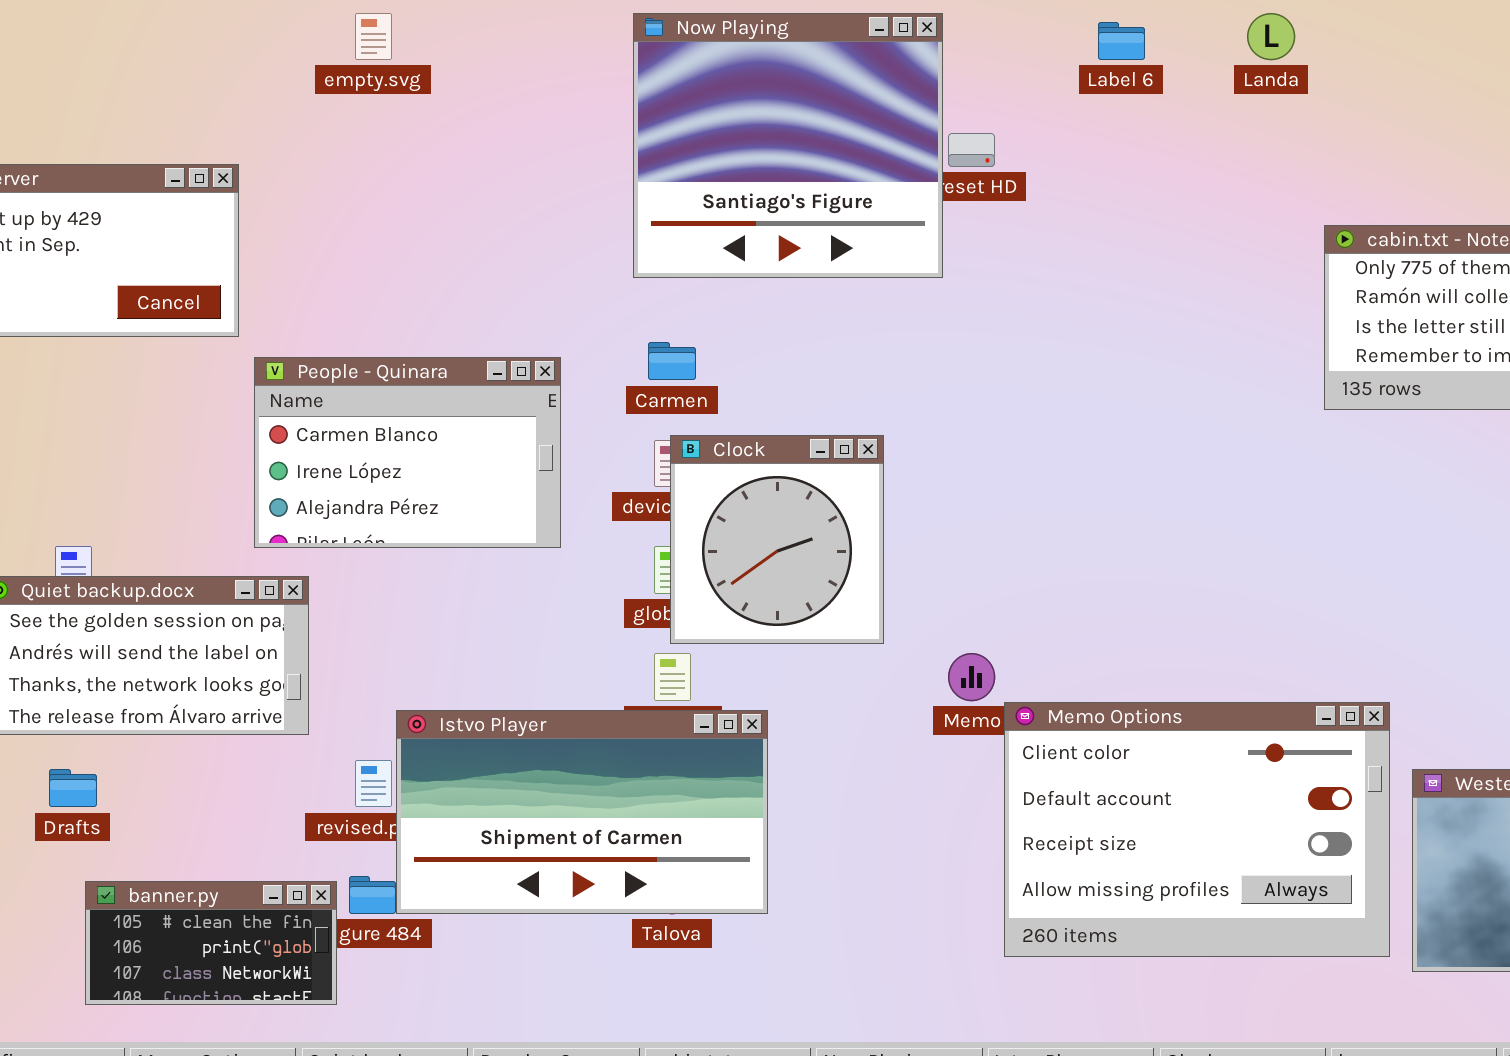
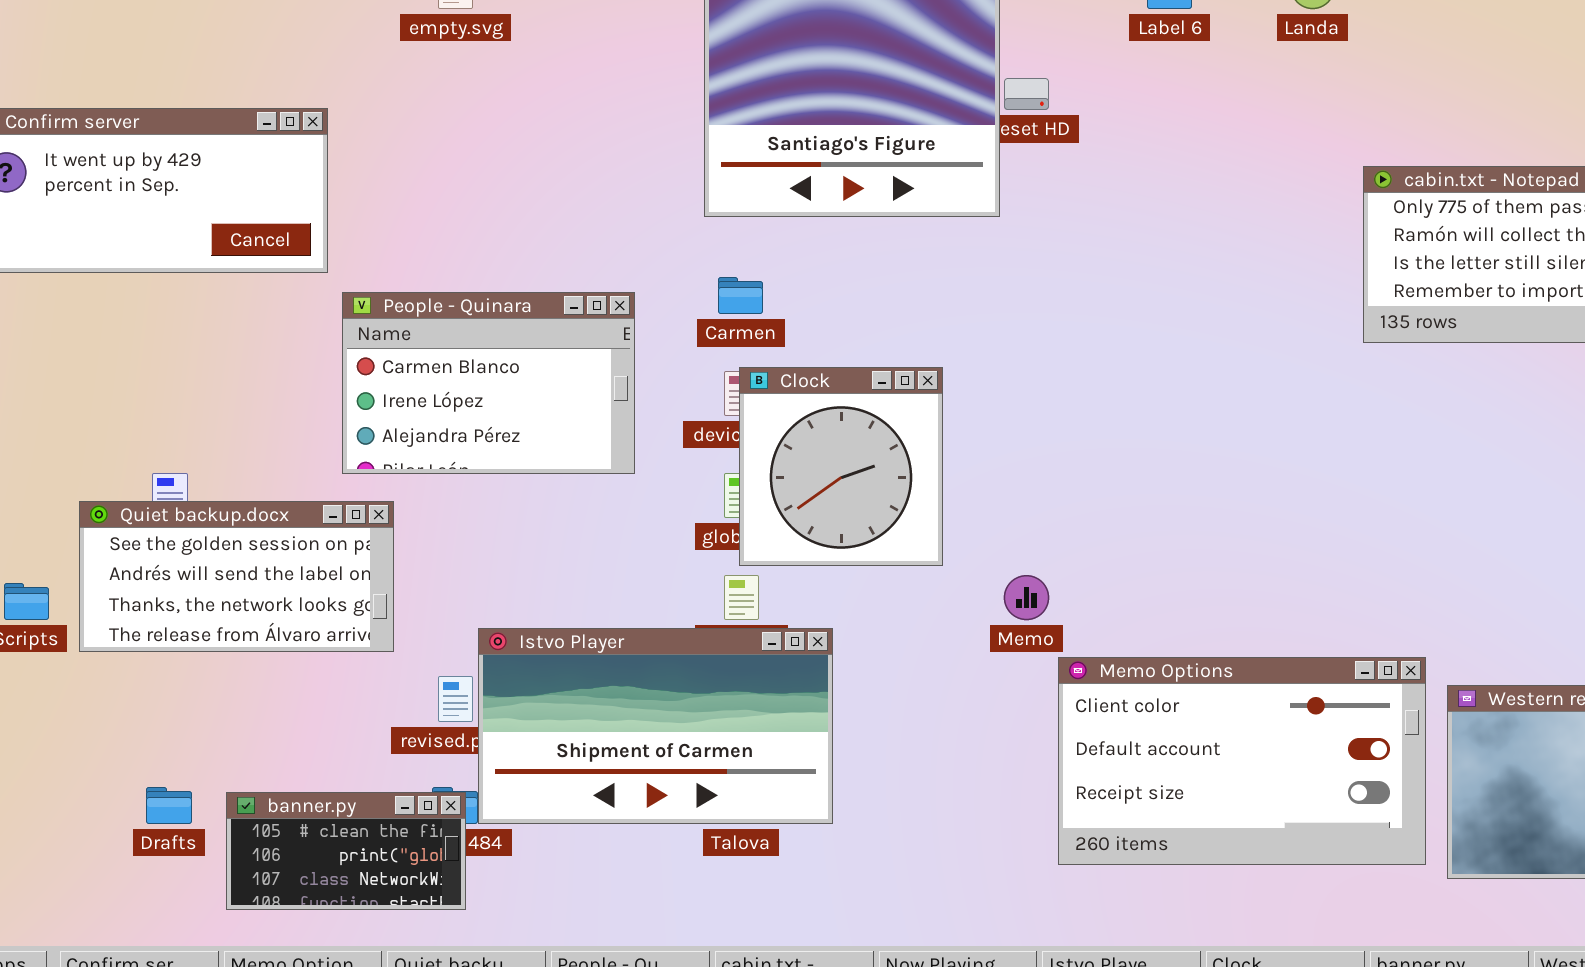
Memo Options: [1004,702,1390,957] -> [1058,657,1426,865], resized
Drafts: [49,769,97,807] -> [146,787,192,824], moved
banner.py: [85,881,337,1005] -> [226,792,466,910], moved

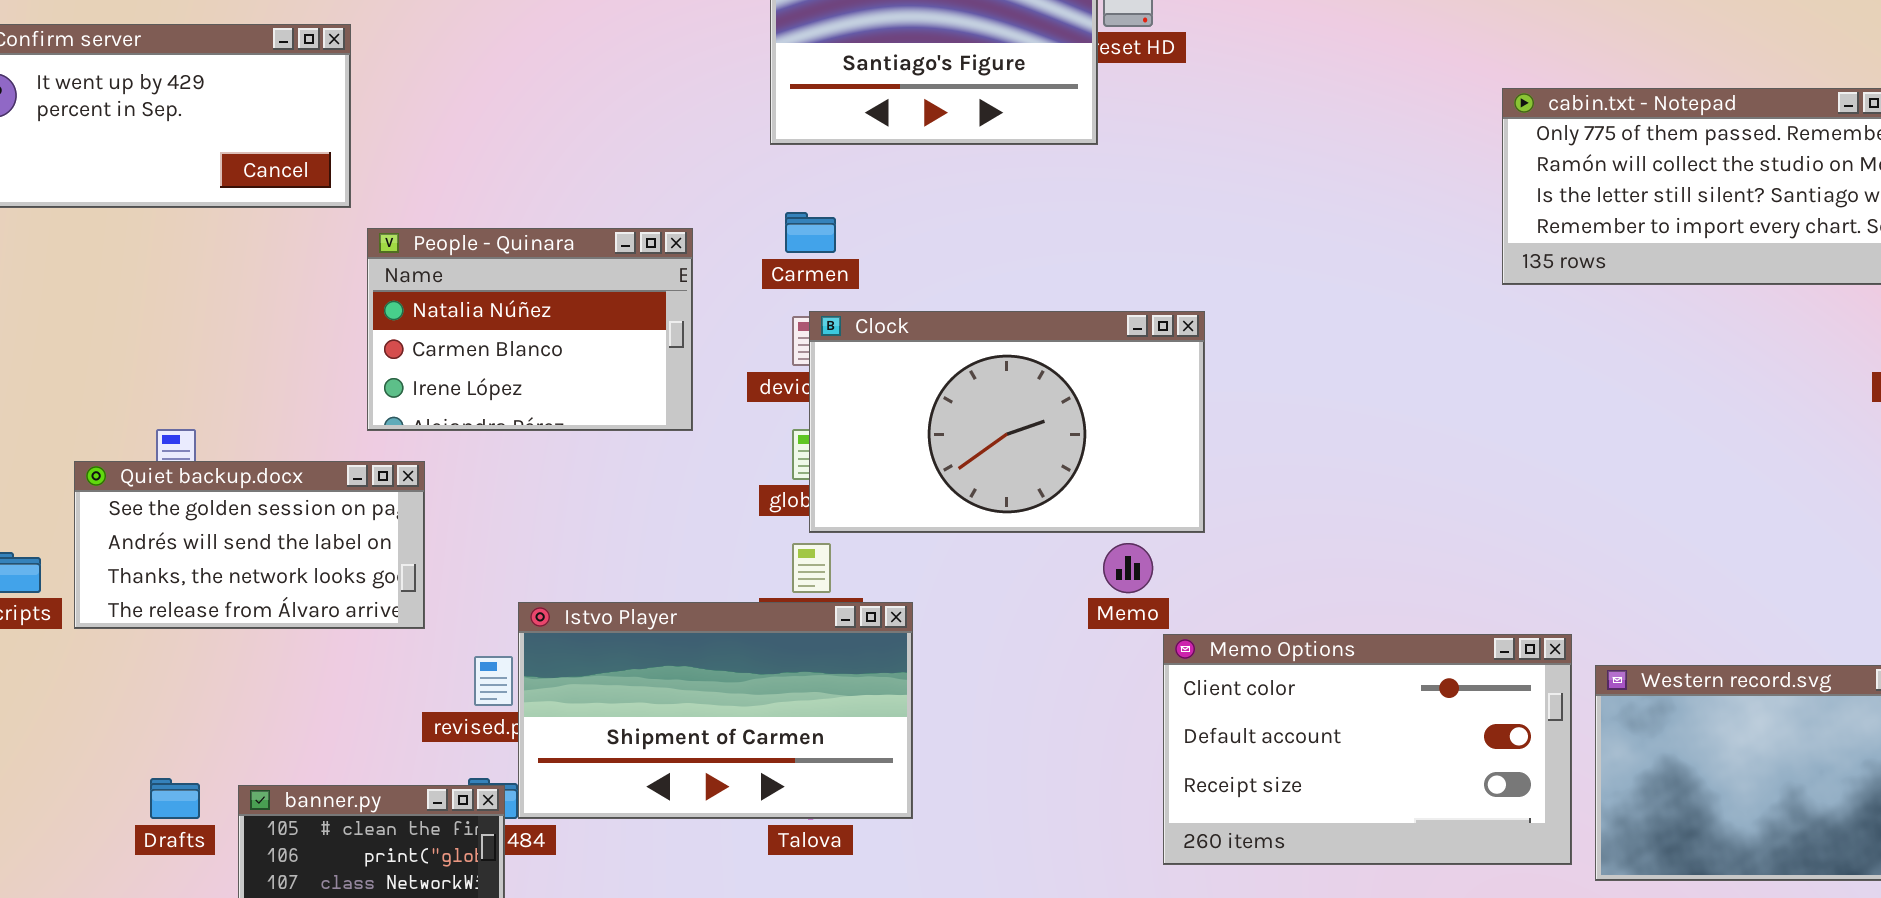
People - Quinara: [342,292,635,474] -> [367,228,693,431], scrolled up 1 row
Clock: [739,367,943,566] -> [809,311,1205,533], resized

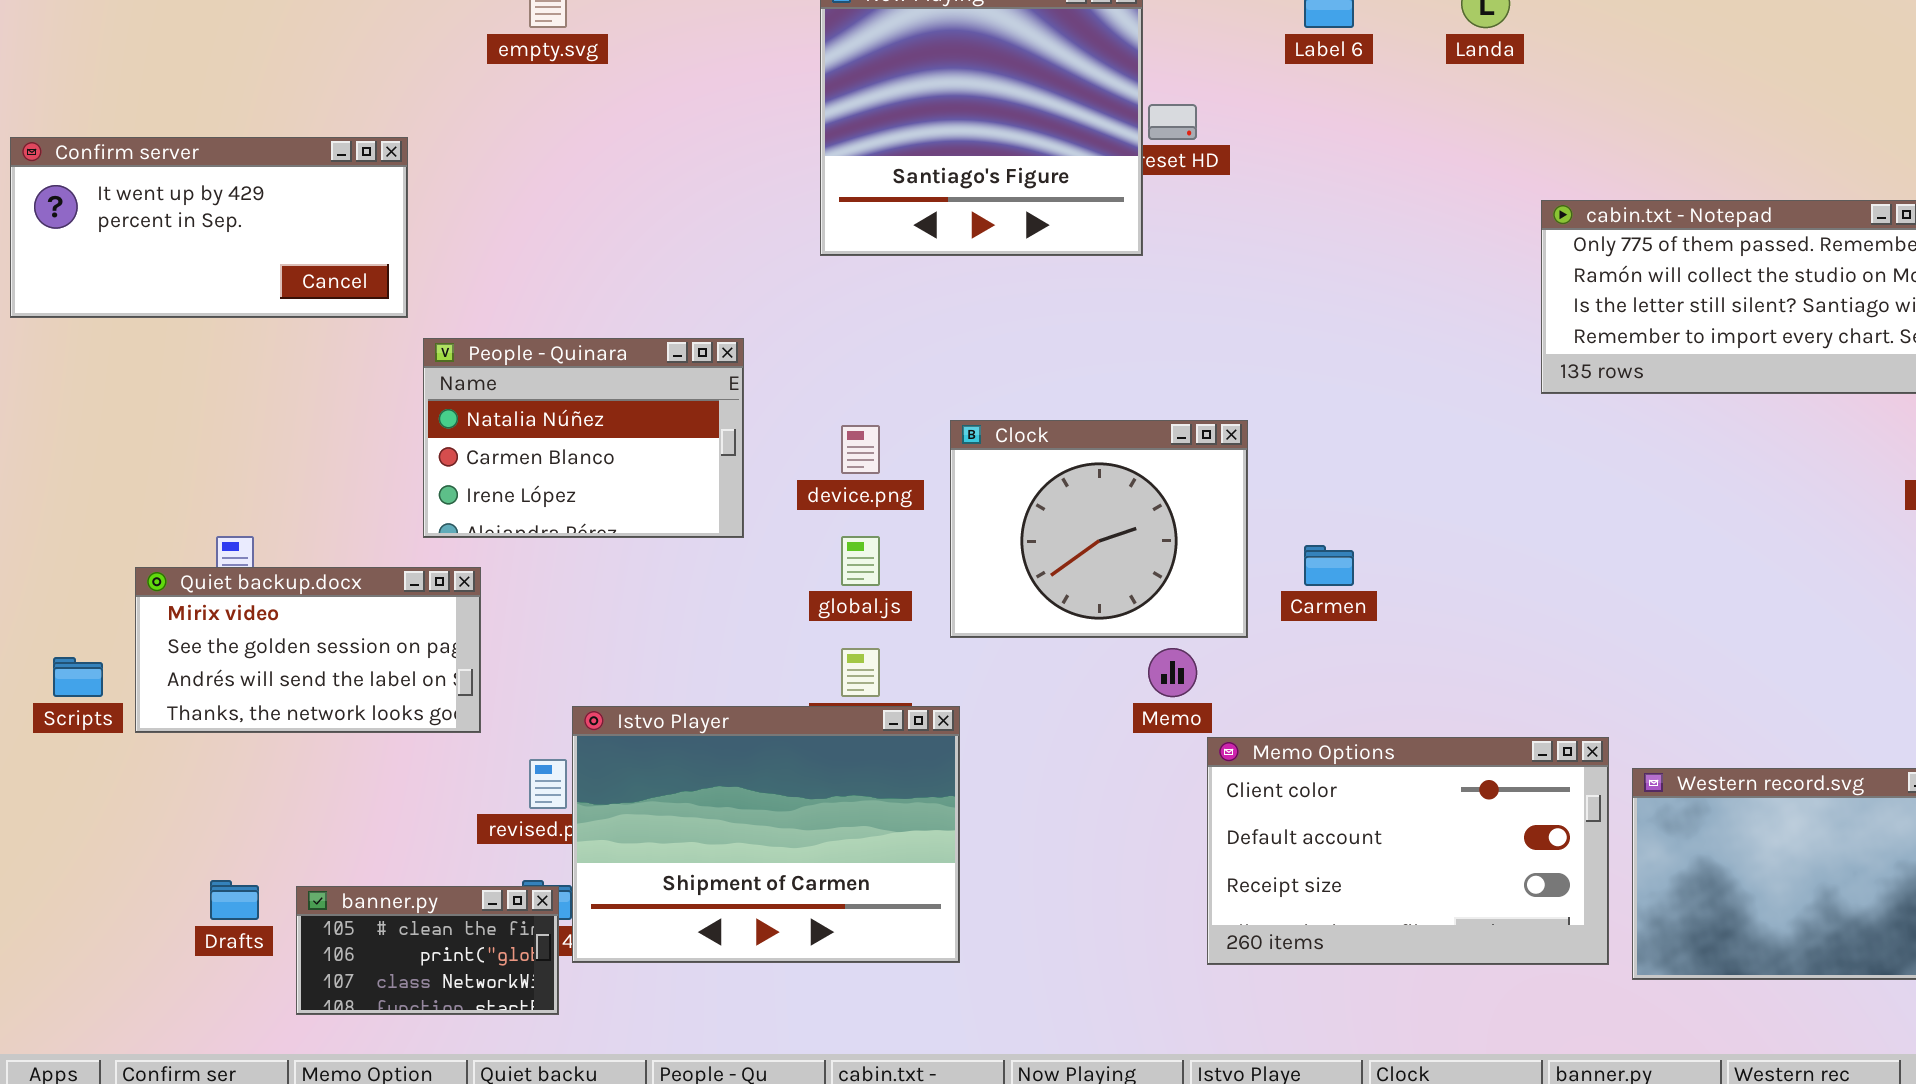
Carmen: [785,212,836,253] -> [1304,545,1354,586], moved
Clock: [809,311,1205,533] -> [950,420,1248,638], resized
Quiet backup.docx: [74,461,425,629] -> [135,567,481,733], scrolled up 1 row
Istvo Player: [518,602,913,819] -> [572,706,960,963], resized

